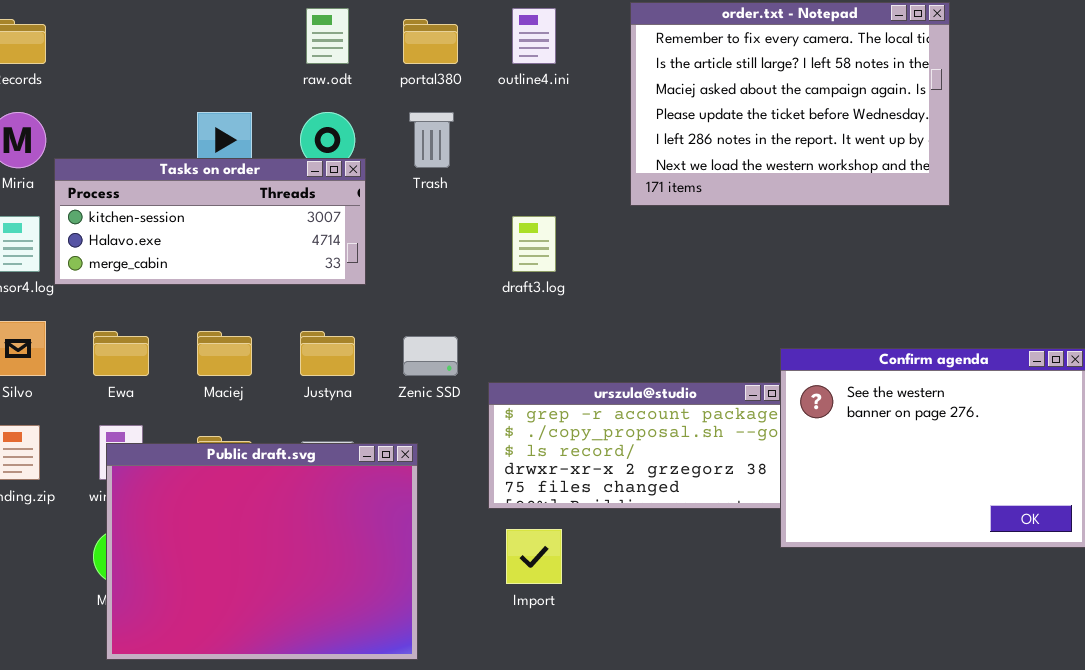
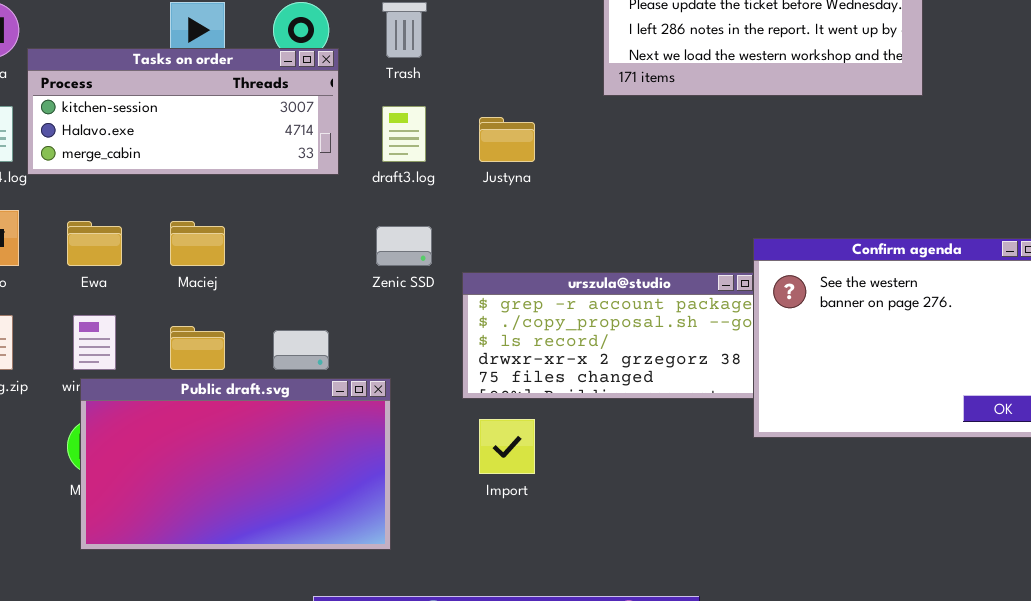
draft3.log: [512,216,556,272] -> [382,106,426,162], moved
Justyna: [300,331,355,376] -> [479,117,535,162], moved
Public draft.svg: [106,443,418,660] -> [80,378,391,550], resized

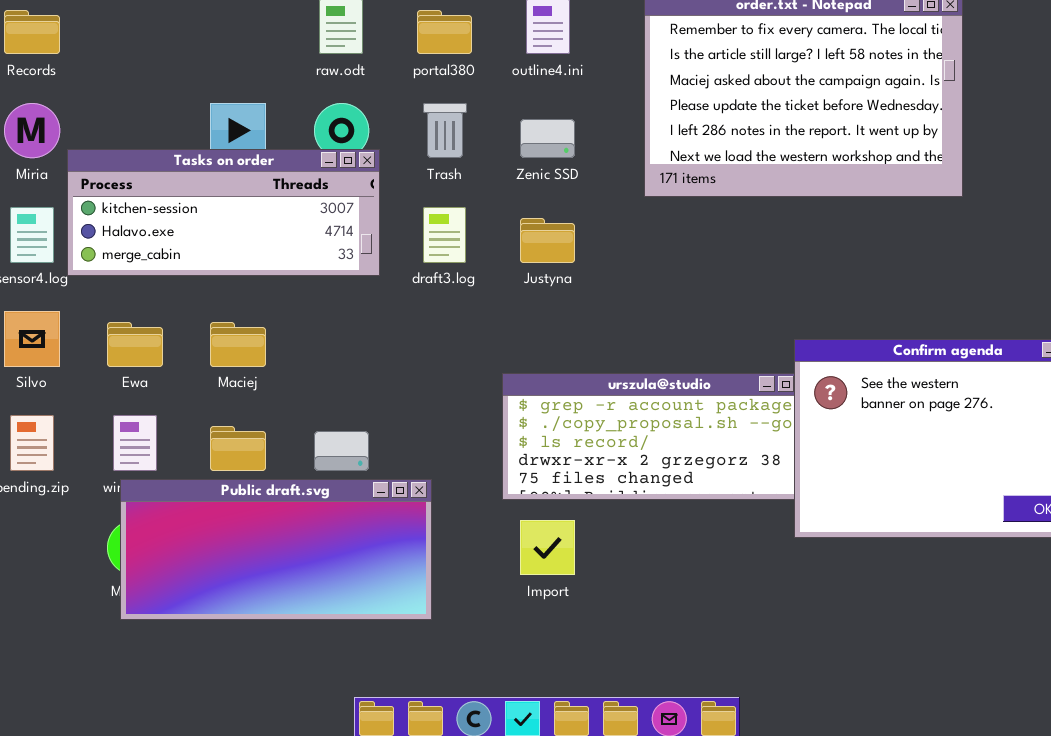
Zenic SSD: [376,226,432,266] -> [520,119,575,158], moved
Public draft.svg: [80,378,391,550] -> [120,479,432,620], resized

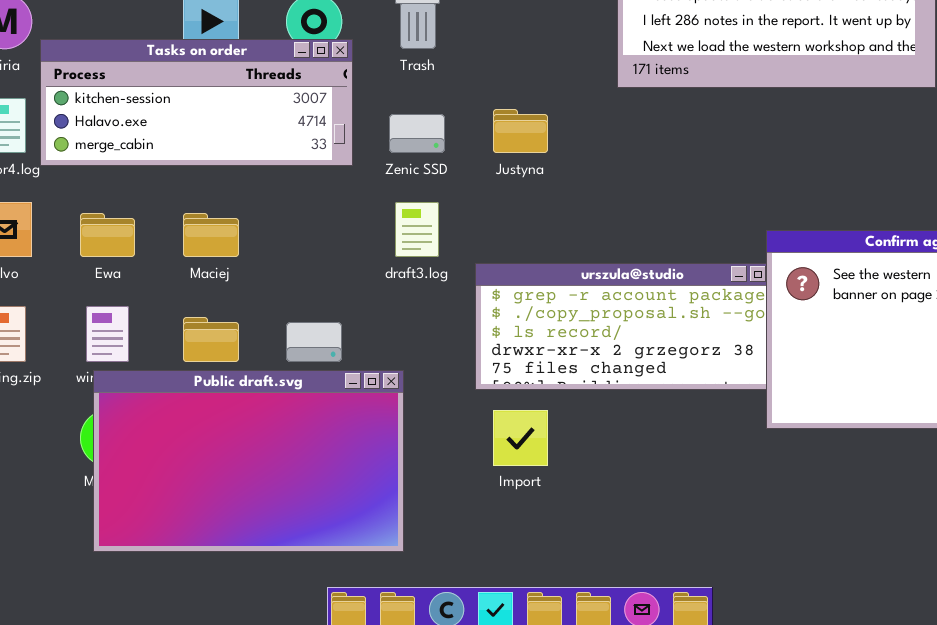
Zenic SSD: [520,119,575,158] -> [389,114,445,153], moved
draft3.log: [423,207,466,263] -> [395,202,439,257], moved
Public draft.svg: [120,479,432,620] -> [93,370,404,552], resized

